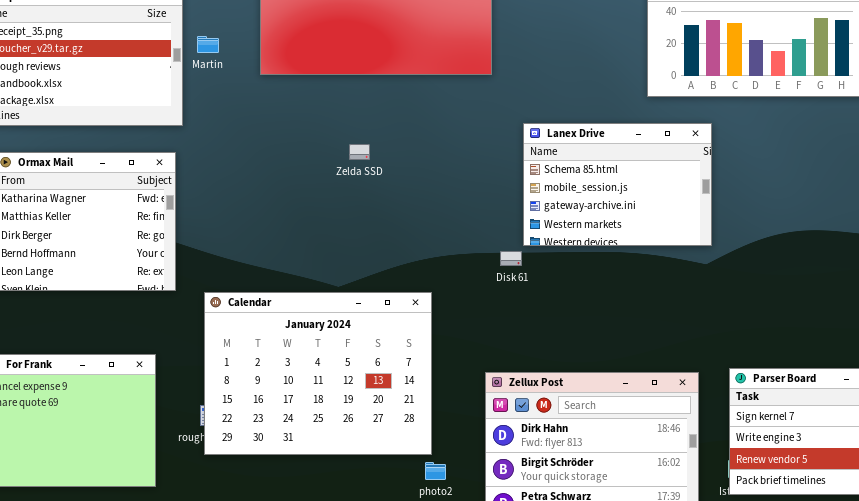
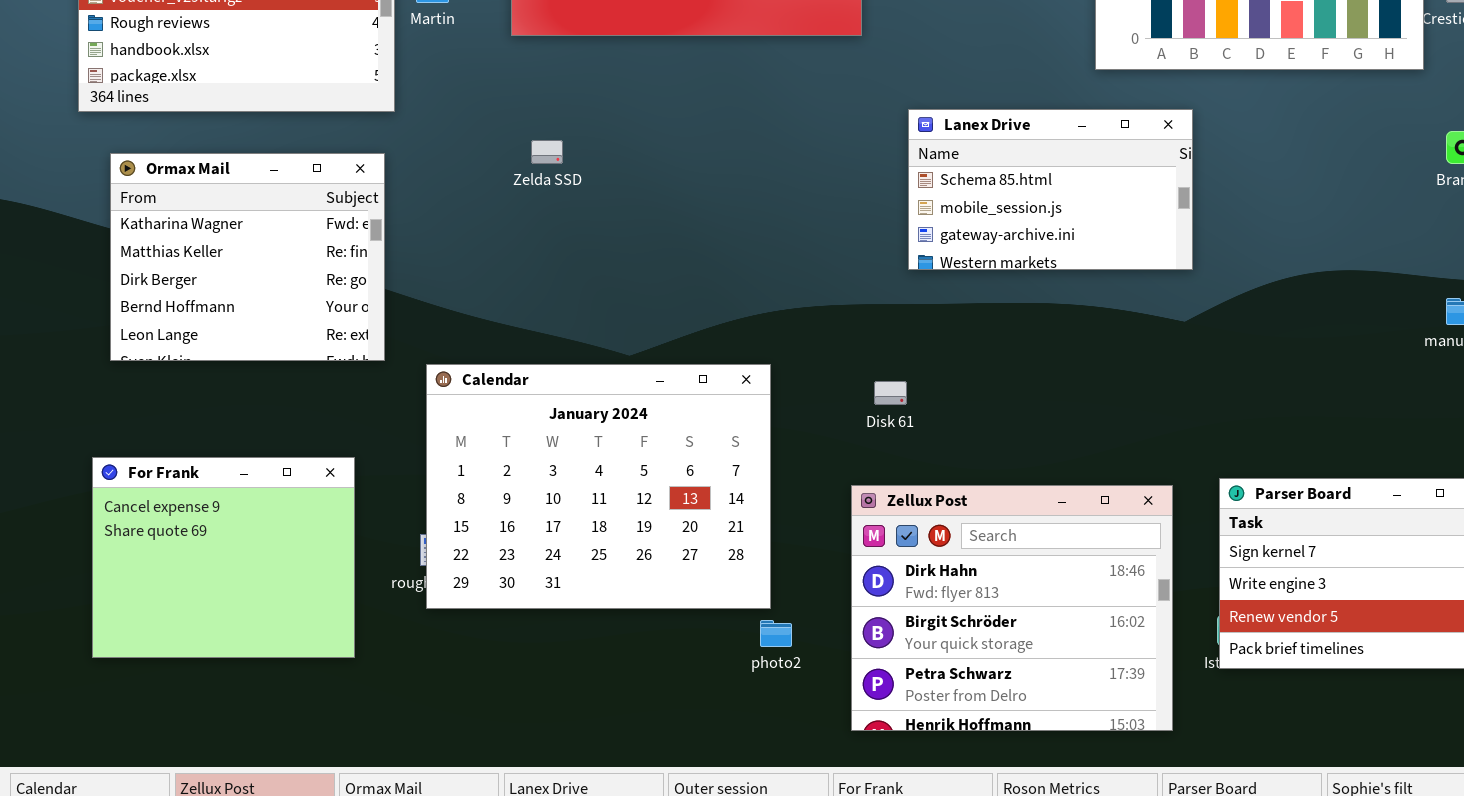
Lanex Drive: [523,123,712,246] -> [908,109,1193,270], resized
Zelda SSD: [349,144,370,160] -> [531,140,563,164], moved
Disk 61: [500,251,522,266] -> [874,381,907,405], moved

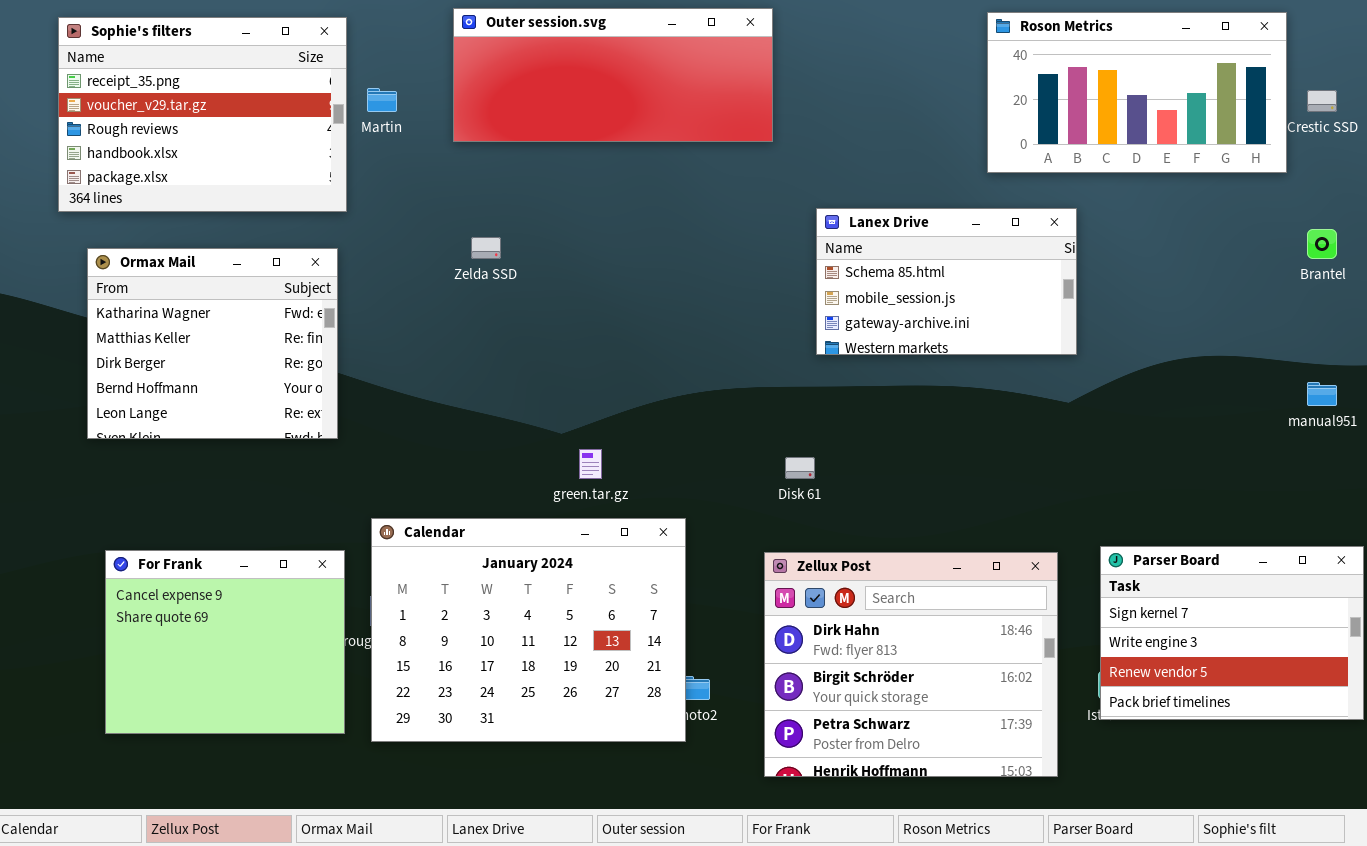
Calendar: [426,364,771,609] -> [371,518,686,742], moved
For Frank: [92,457,355,658] -> [105,550,345,734], moved

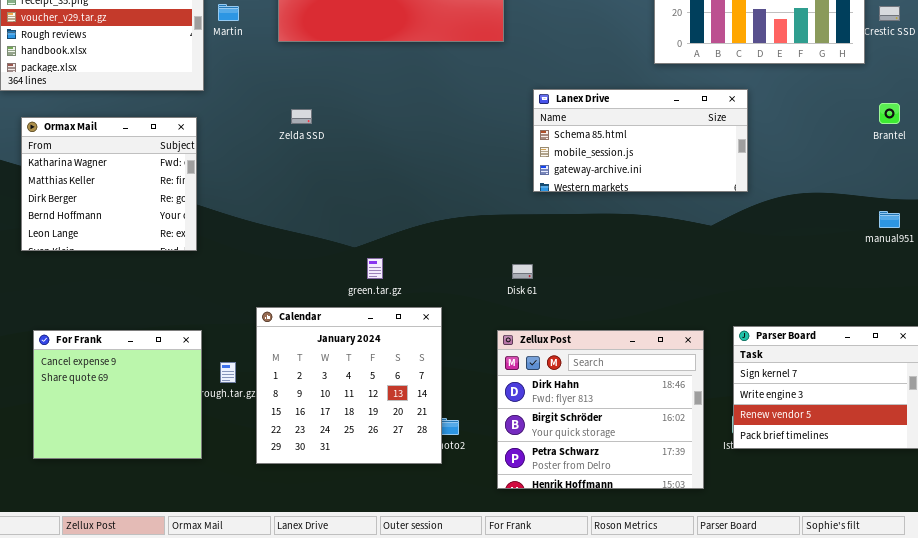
Lanex Drive: [816,208,1077,355] -> [533,89,748,192], resized
Calendar: [371,518,686,742] -> [256,307,442,464], resized

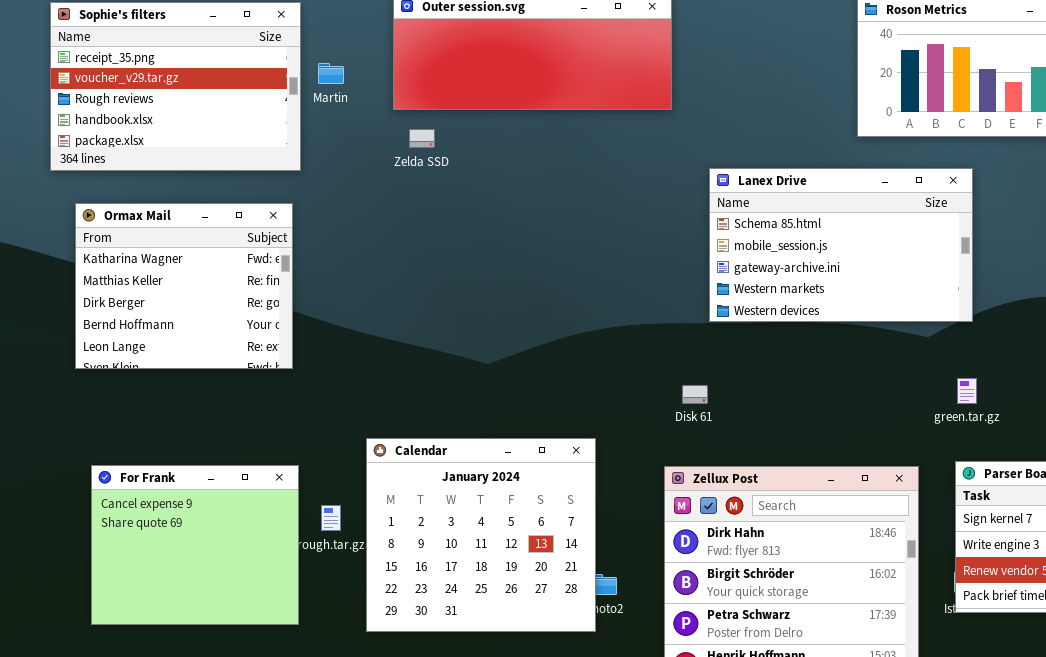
Lanex Drive: [533,89,748,192] -> [709,168,973,322], resized
Zelda SSD: [291,109,312,124] -> [409,129,435,148], moved
green.tar.gz: [367,258,383,279] -> [957,378,977,404], moved

